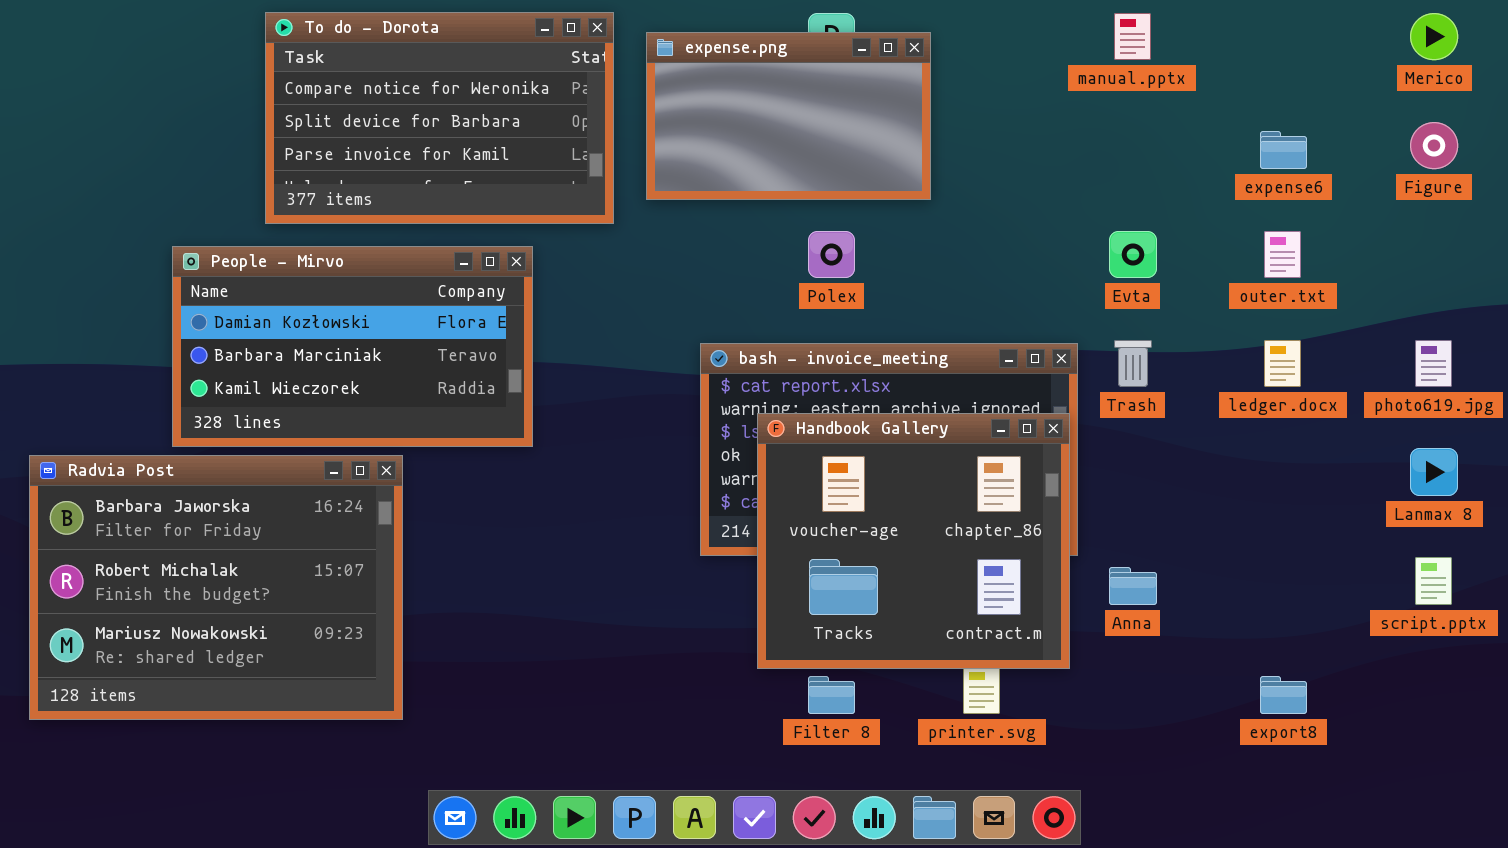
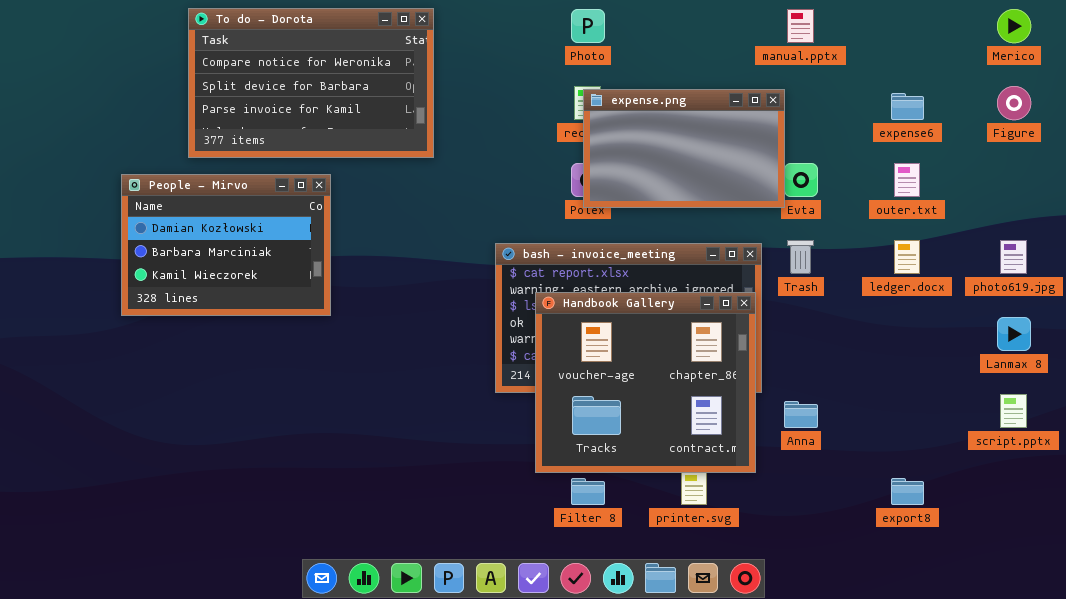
expense.png: [646,32,931,200] -> [583,89,785,208], moved
People - Mirvo: [172,246,533,447] -> [121,174,331,316], resized
Radvia Post: [29,455,403,720] -> none, closed

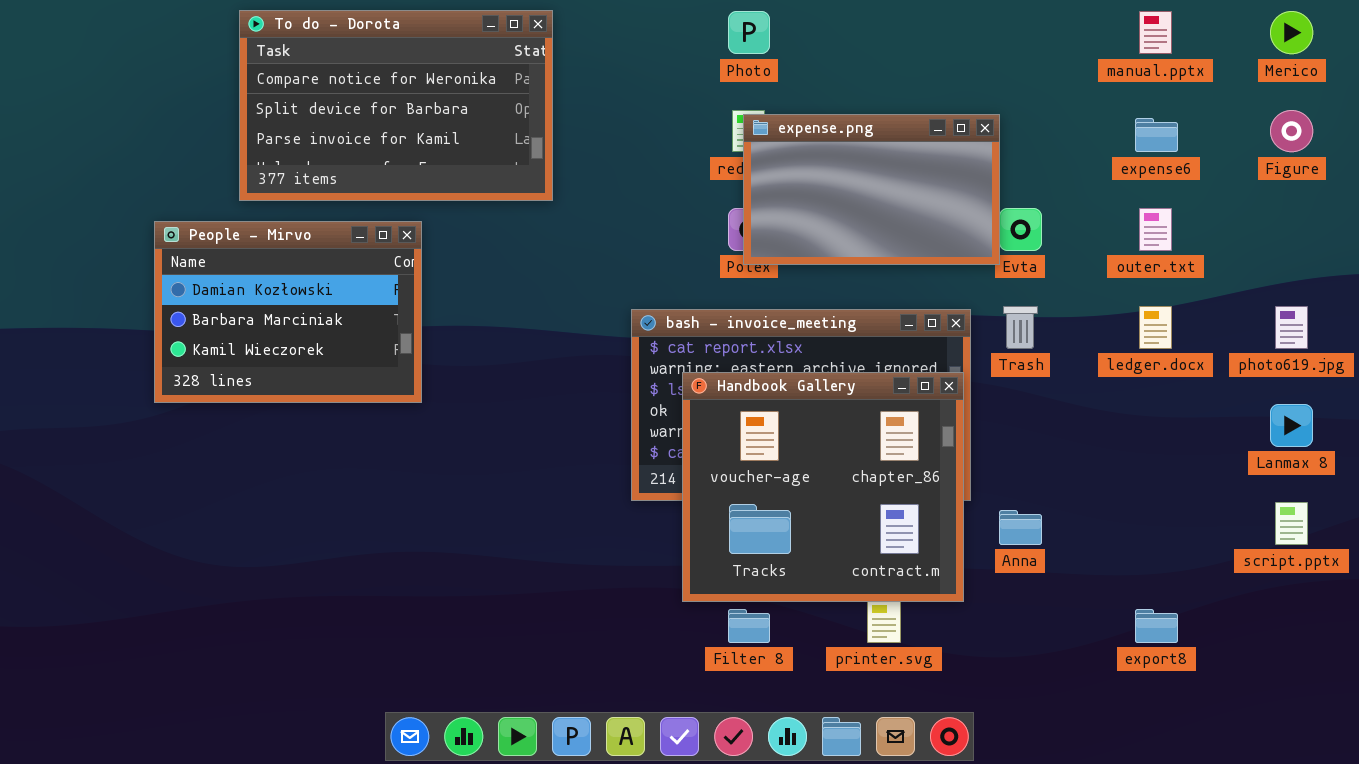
manual.pptx: [787,9,814,43] -> [1139,11,1172,54], moved

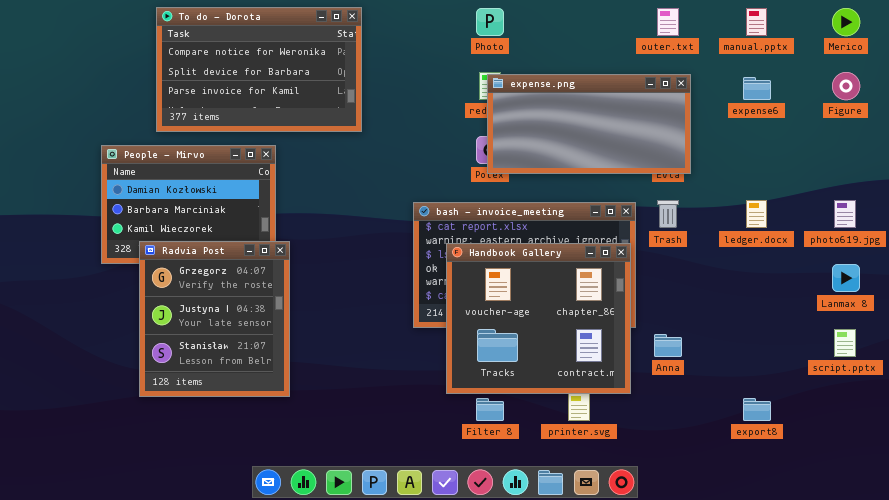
expense.png: [743,114,1000,265] -> [487,74,691,174], resized
outer.txt: [1139,208,1172,251] -> [657,8,679,36], moved
Radvia Post: none -> [139,241,290,397], opened

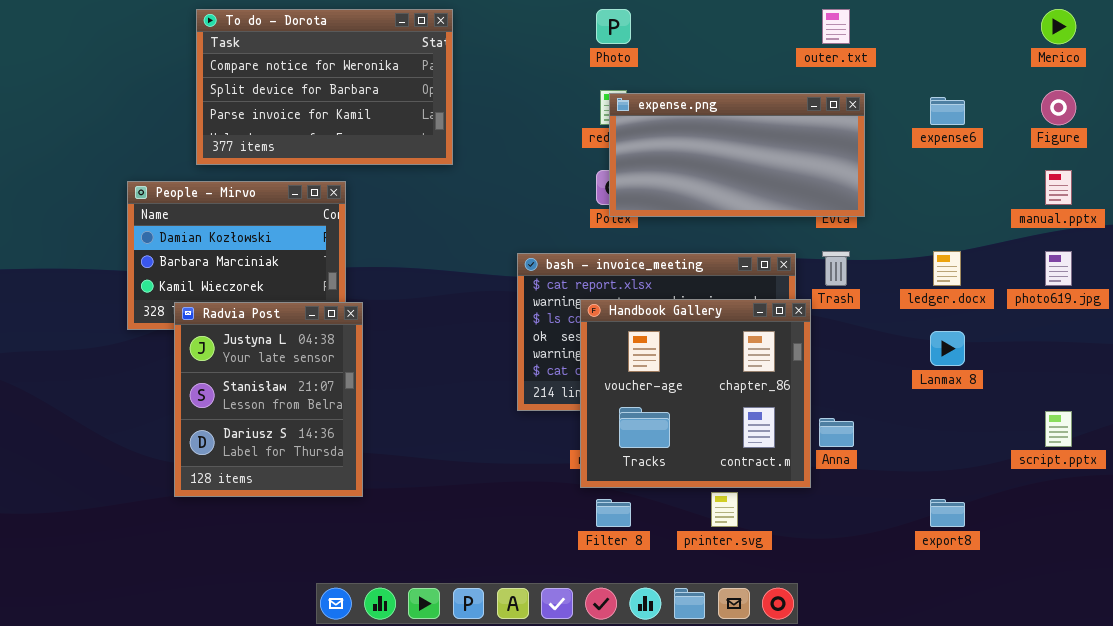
manual.pptx: [746,8,767,36] -> [1045,170,1072,205], moved
Radvia Post: [139,241,290,397] -> [174,302,363,497], scrolled down 1 row
Handbook Gallery: [446,243,631,394] -> [580,299,811,488], moved
Lanmax 8: [832,264,860,292] -> [930,331,965,366], moved

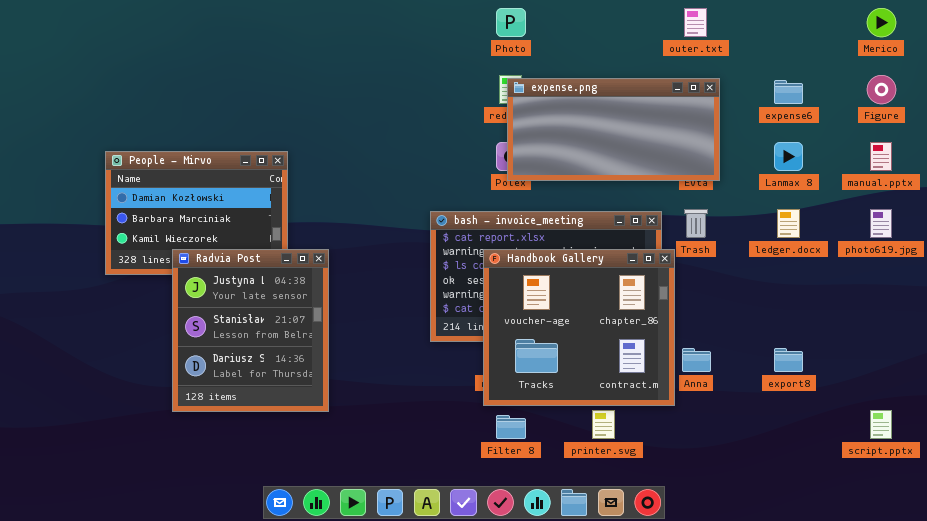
To do - Dorota: [196,9,453,165] -> none, closed
Radvia Post: [174,302,363,497] -> [172,249,329,412], moved
Lanmax 8: [930,331,965,366] -> [774,142,803,171], moved
script.pptx: [1045,411,1072,447] -> [870,410,892,439], moved
export8: [930,499,965,527] -> [774,348,803,372], moved

